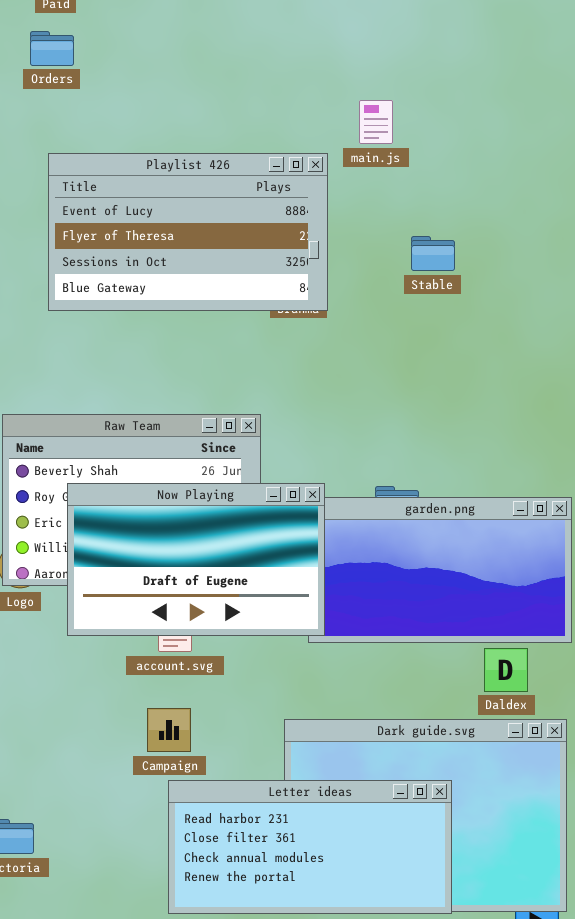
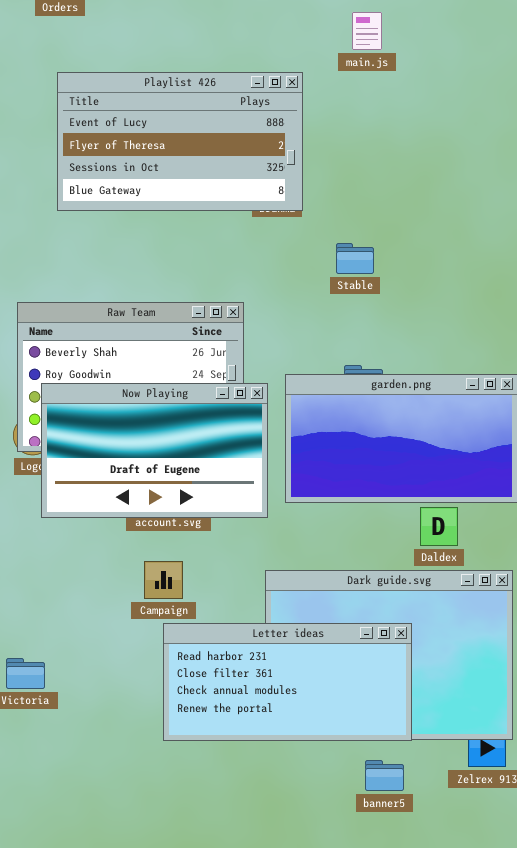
main.js: [359,100,393,144] -> [352,12,382,50], moved
Stable: [411,236,455,271] -> [336,243,374,274], moved
Now Playing: [67,483,325,636] -> [41,383,268,518], moved
Daldex: [484,648,528,692] -> [420,507,458,546], moved

